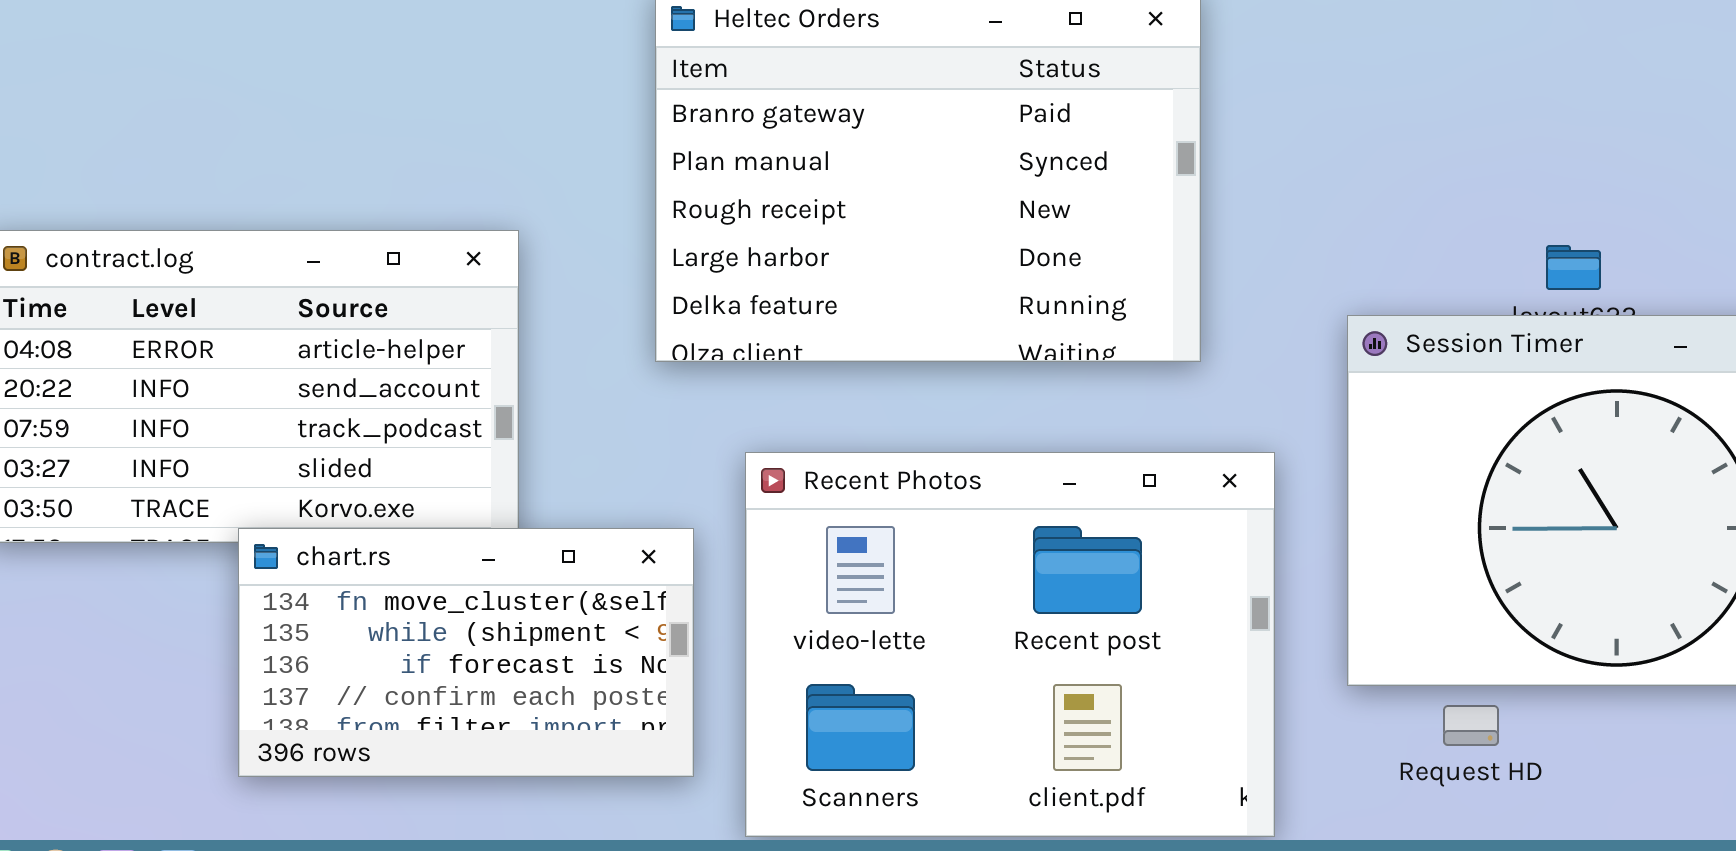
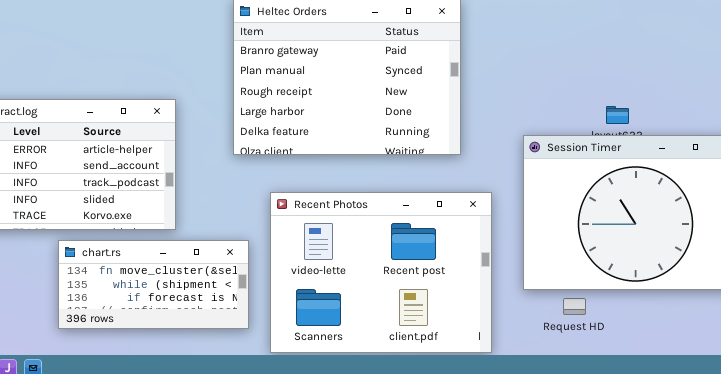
chart.rs: [238,528,694,777] -> [58,240,249,329], resized

